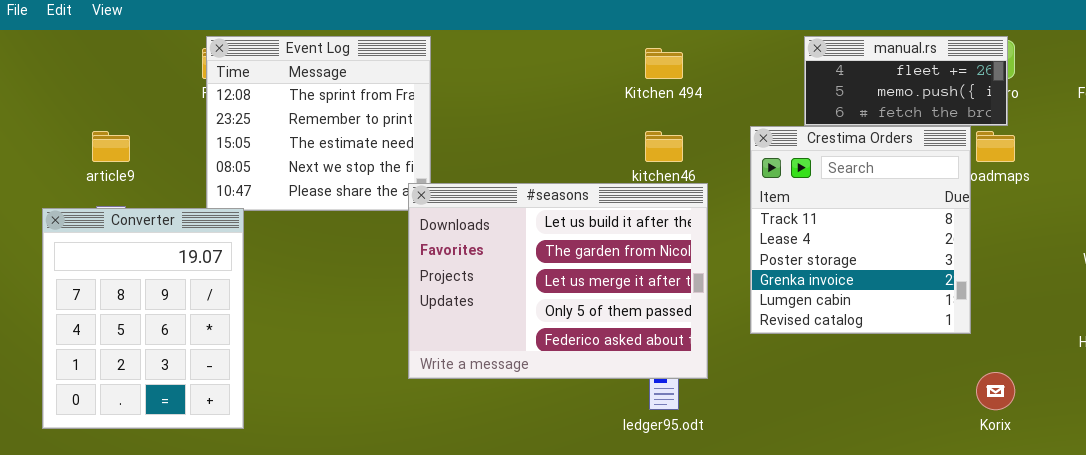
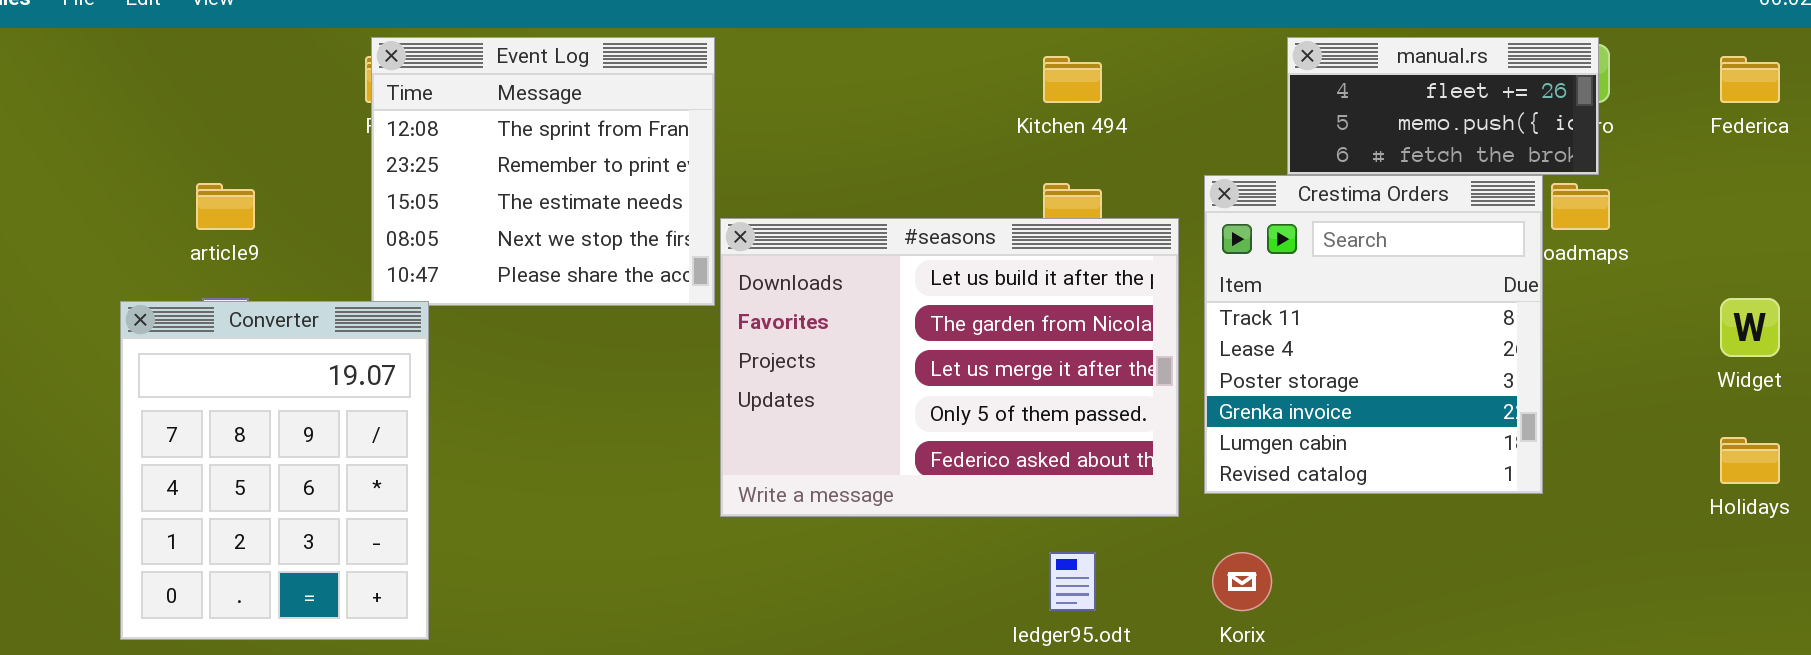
#seasons: [408,183,708,379] -> [720,218,1179,517], moved
Korix: [976,372,1015,410] -> [1212,552,1272,611], moved

